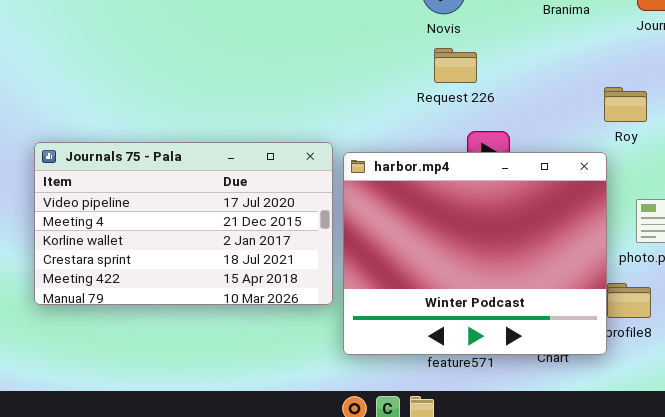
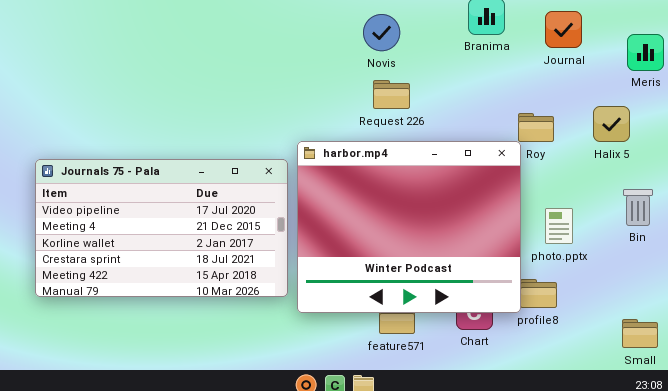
harbor.mp4: [343,152,607,355] -> [297,141,521,313], moved

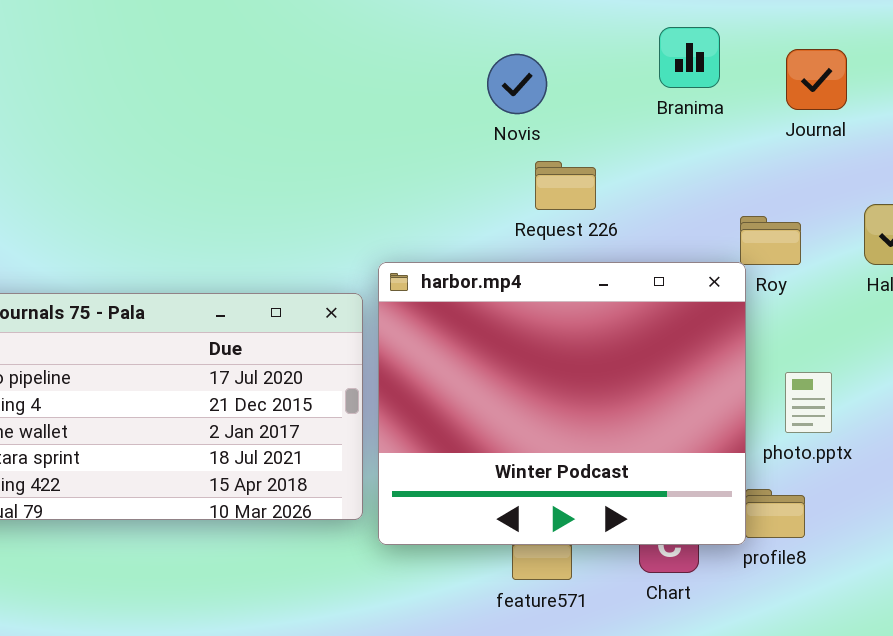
Request 226: [373,80,410,109] -> [535,161,596,210], moved

